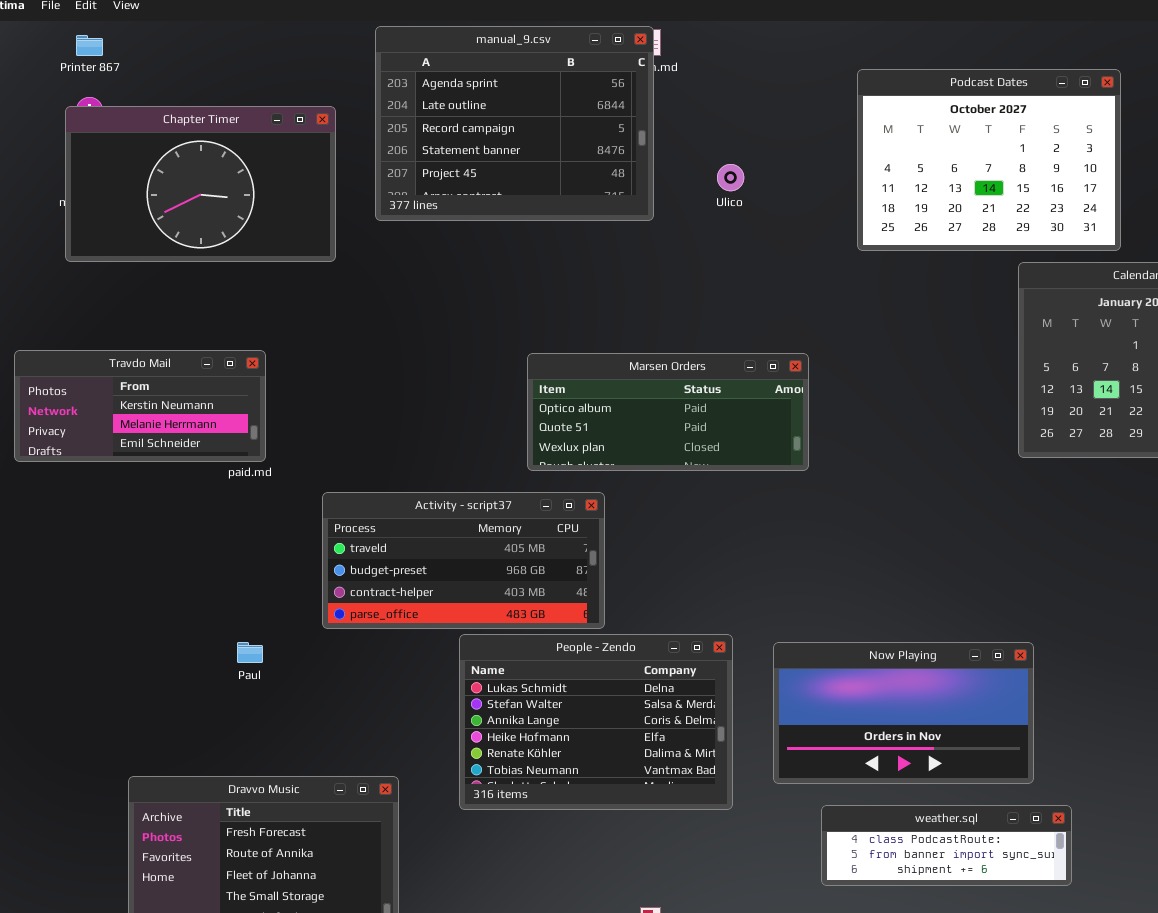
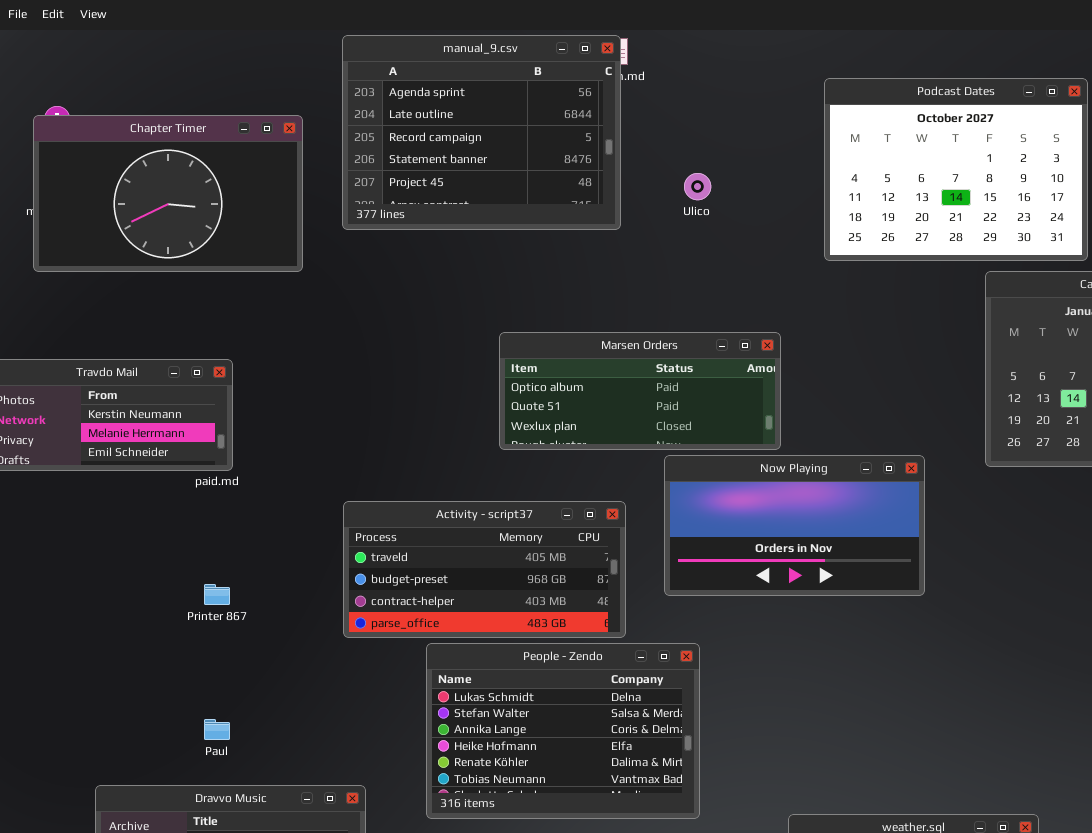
Printer 867: [76,35,103,56] -> [204,584,230,605], moved
Marsen Orders: [527,353,809,471] -> [499,332,781,450], moved
Activity - script37: [322,492,605,629] -> [343,501,626,638], moved
Paul: [237,642,263,663] -> [204,719,230,740], moved
Now Playing: [773,642,1034,784] -> [664,455,925,596], moved

